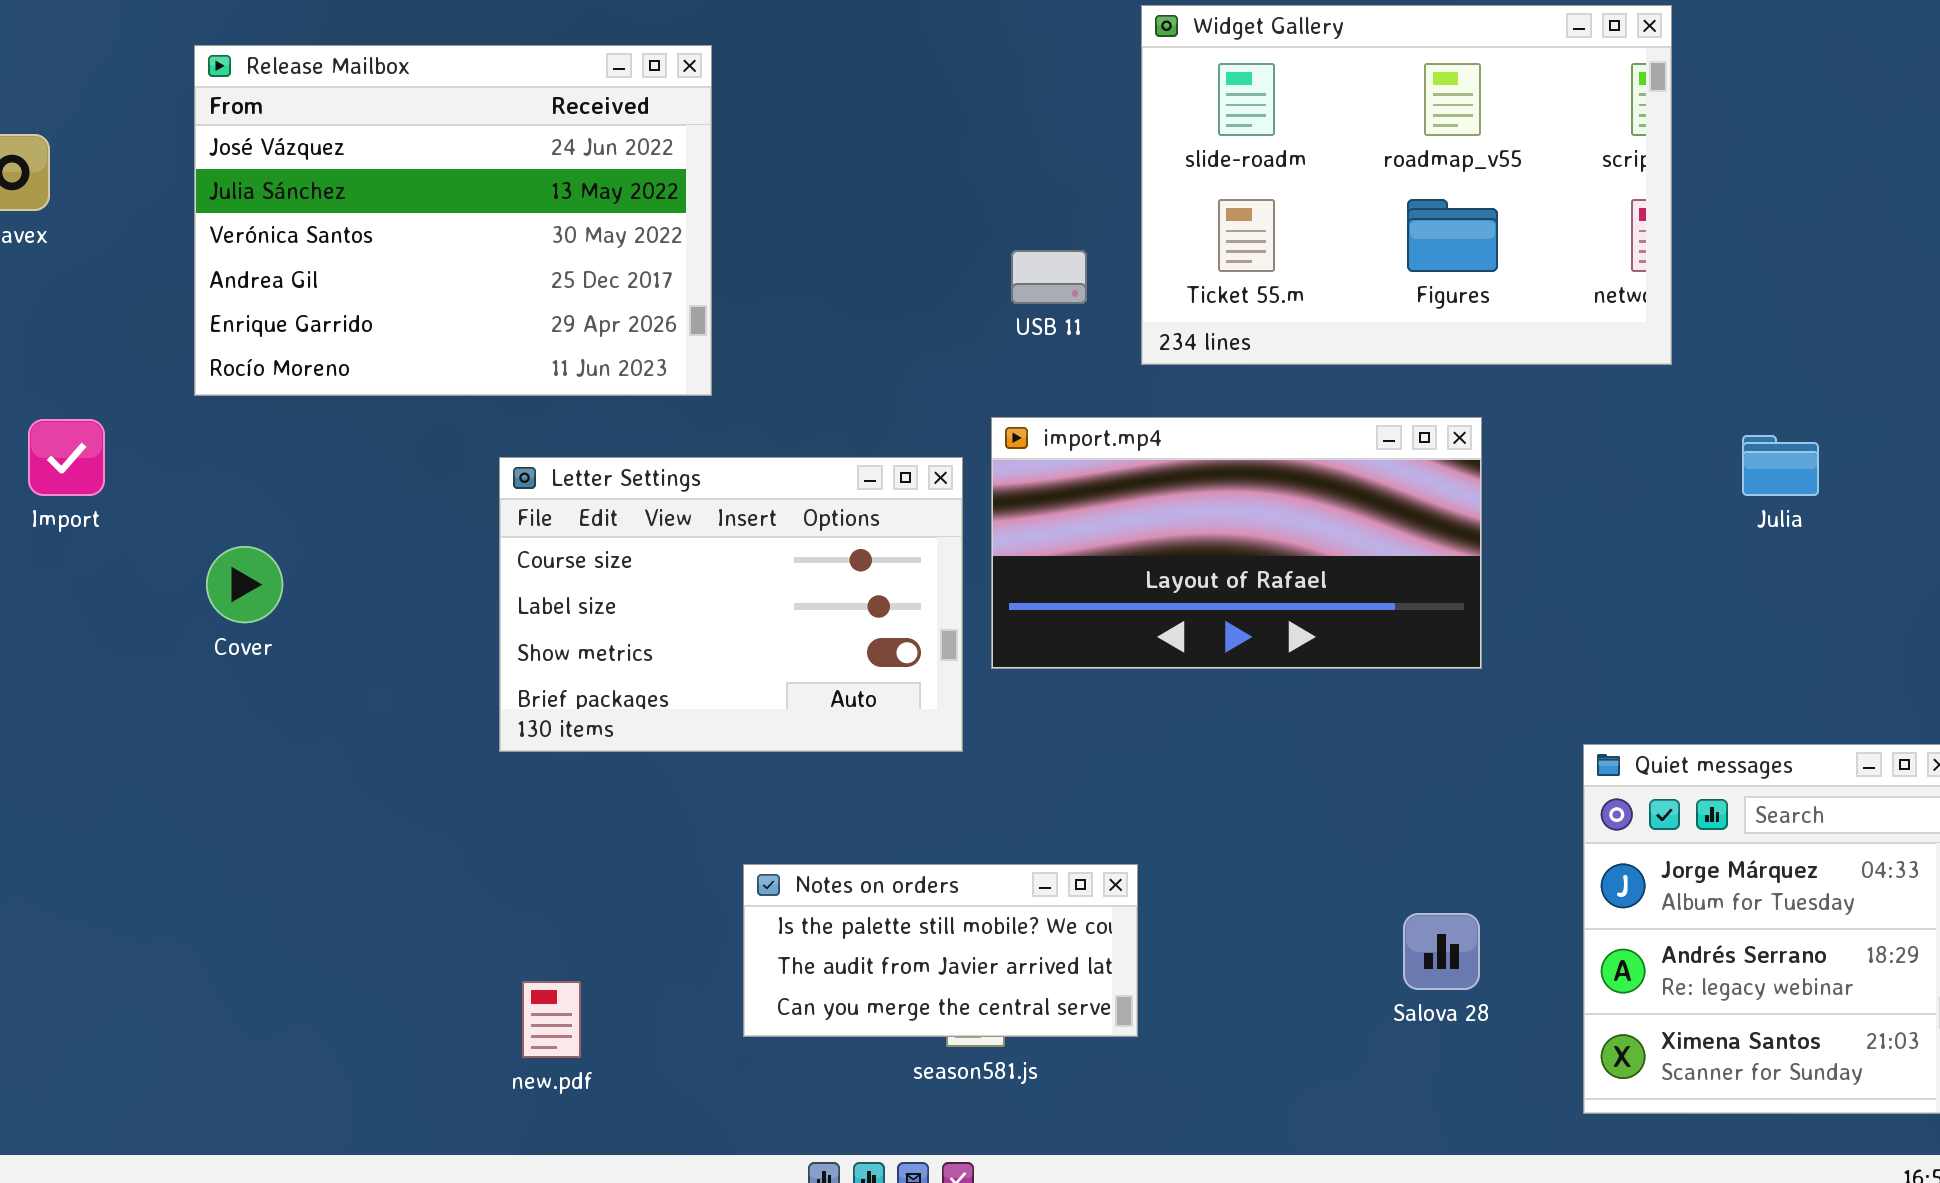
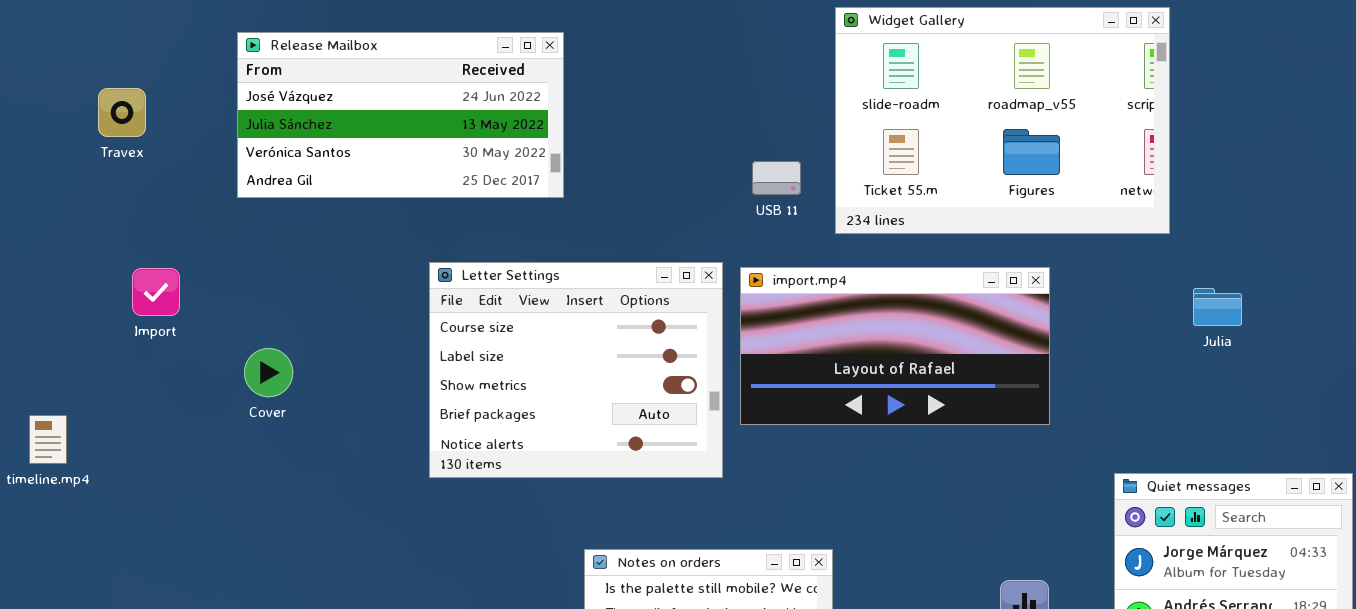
Release Mailbox: [194,45,712,396] -> [237,32,564,198], resized
Julia: [1742,435,1819,496] -> [1193,288,1242,326], moved
Letter Settings: [499,457,963,752] -> [429,262,723,478], resized

